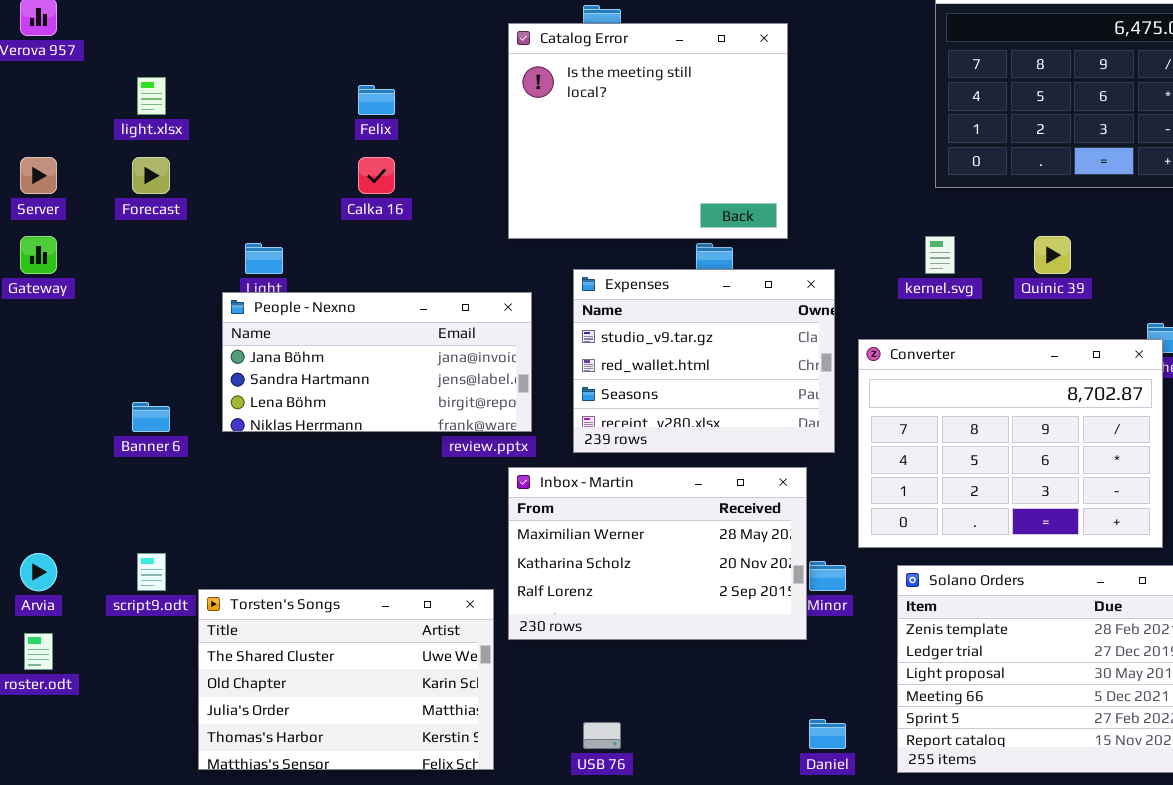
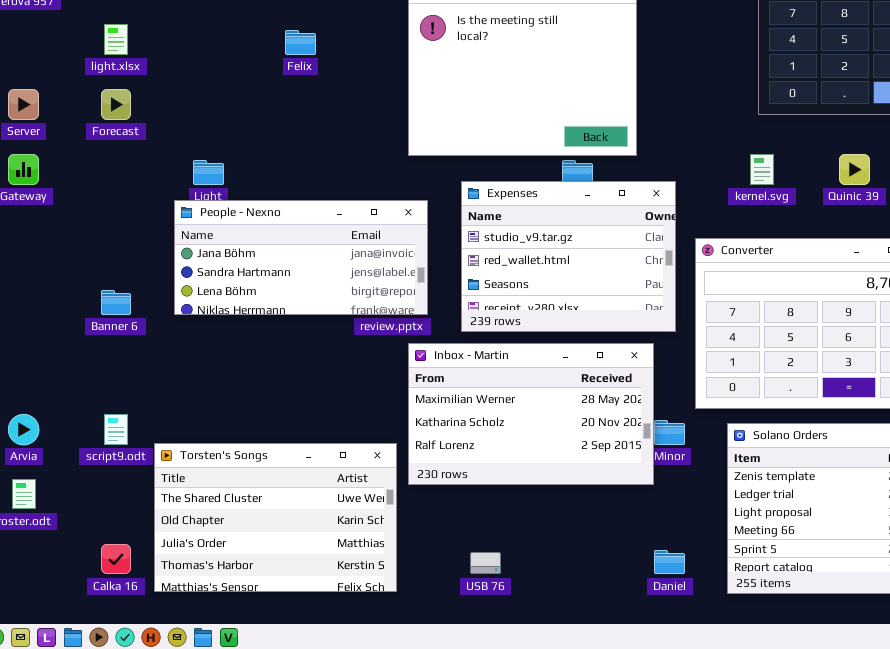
Calka 16: [358,157,395,194] -> [101,544,131,574], moved

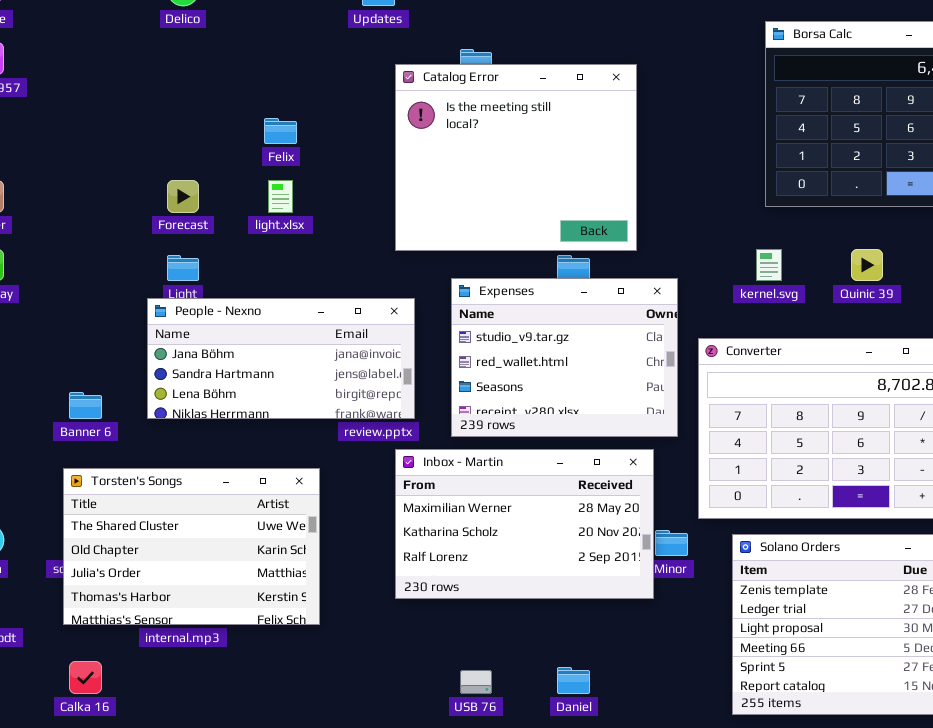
light.xlsx: [104,24,128,55] -> [268,180,293,213], moved
Forecast: [101,89,131,120] -> [167,180,199,213], moved
Torsten's Songs: [154,443,397,592] -> [63,468,320,625], moved
Daniel: [654,550,685,574] -> [557,667,590,694], moved

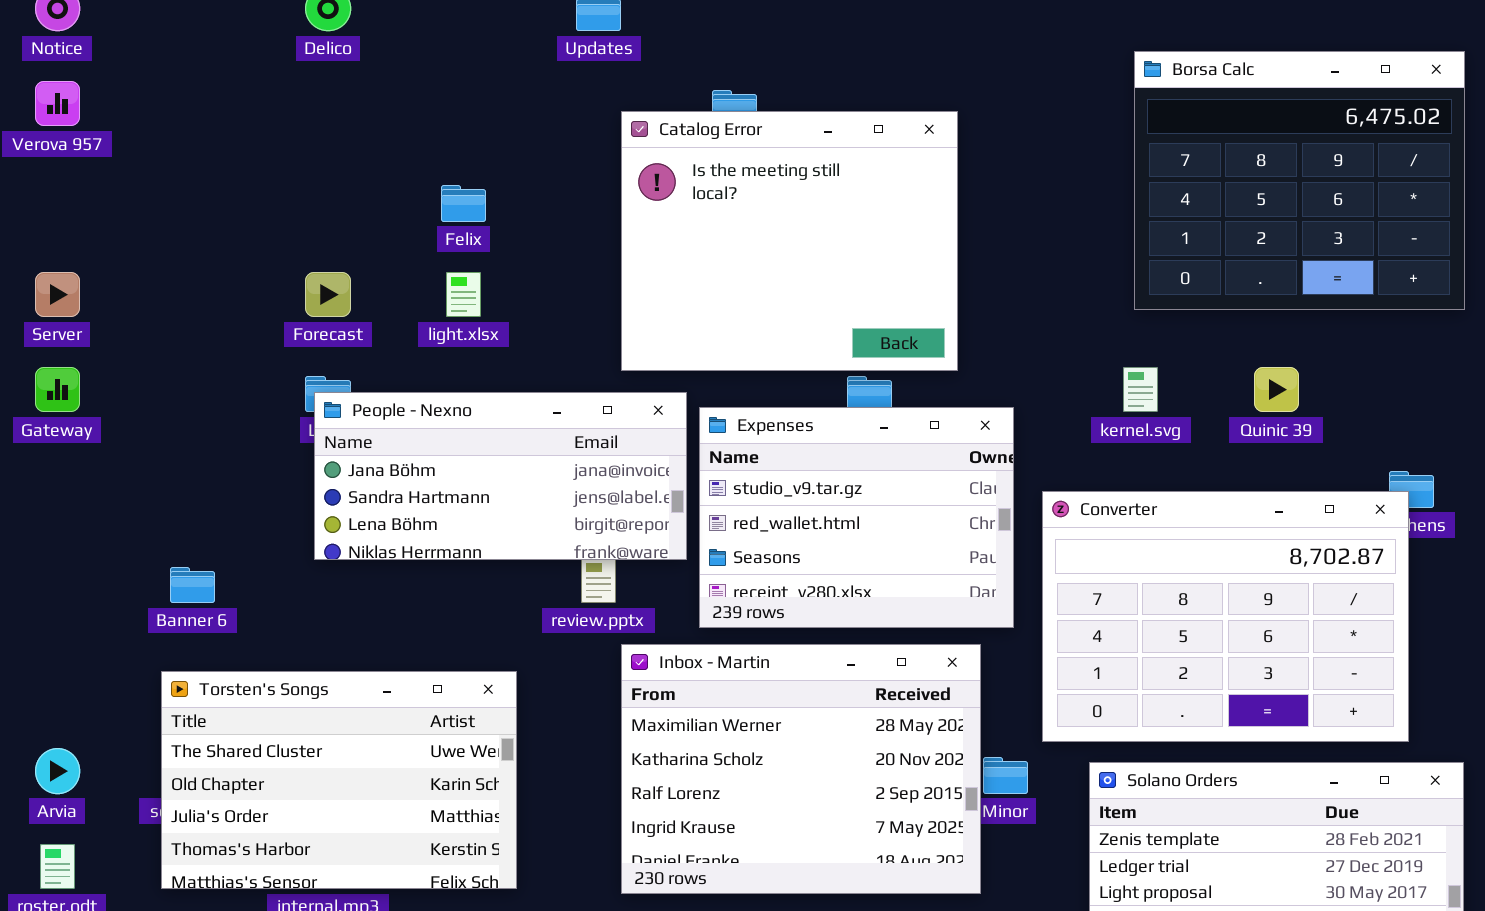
People - Nexno: [147,298,415,419] -> [314,392,687,560], moved
Inbox - Martin: [395,449,654,599] -> [621,644,981,894], resized

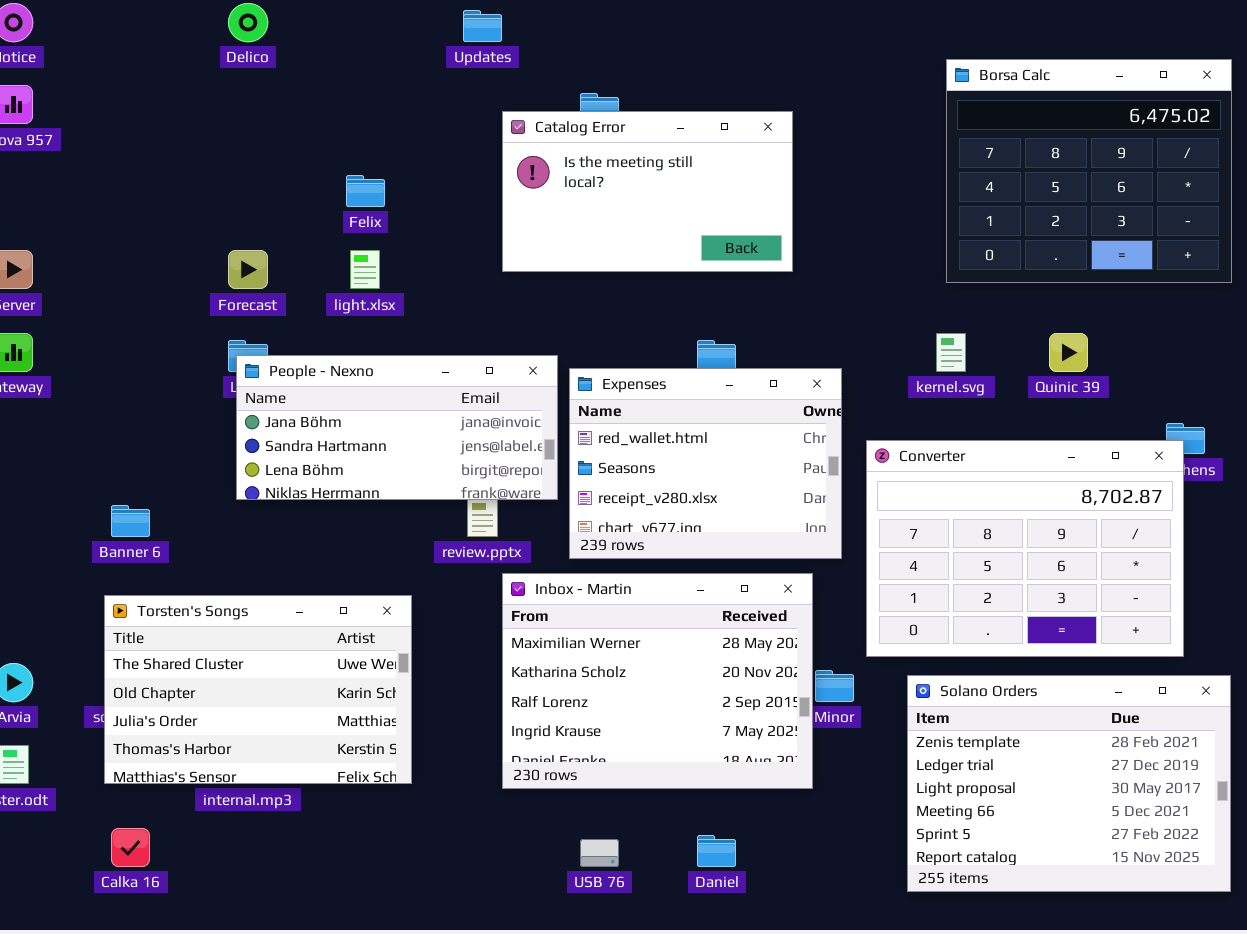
Catalog Error: [621,111,958,371] -> [502,111,793,272], resized
Expenses: [699,407,1014,628] -> [569,368,842,559], scrolled down 1 row

